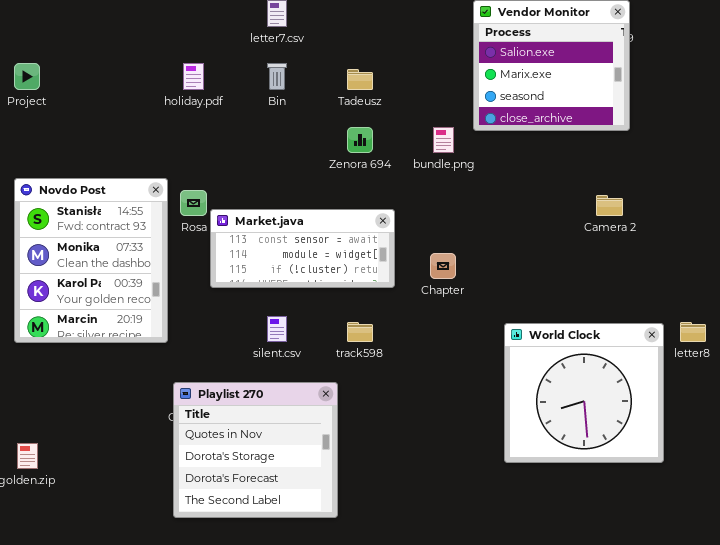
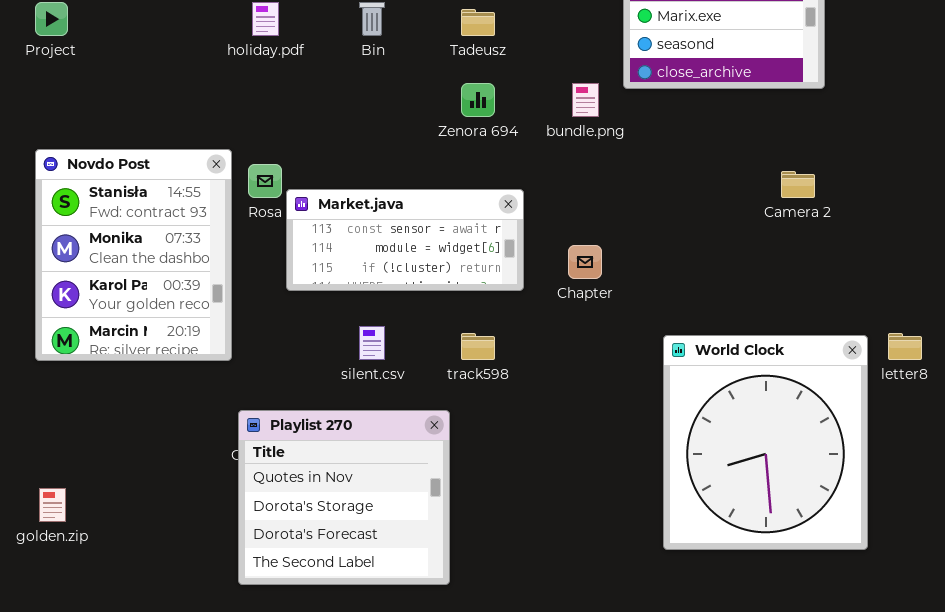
World Clock: [504,323,664,463] -> [663,335,868,550], resized

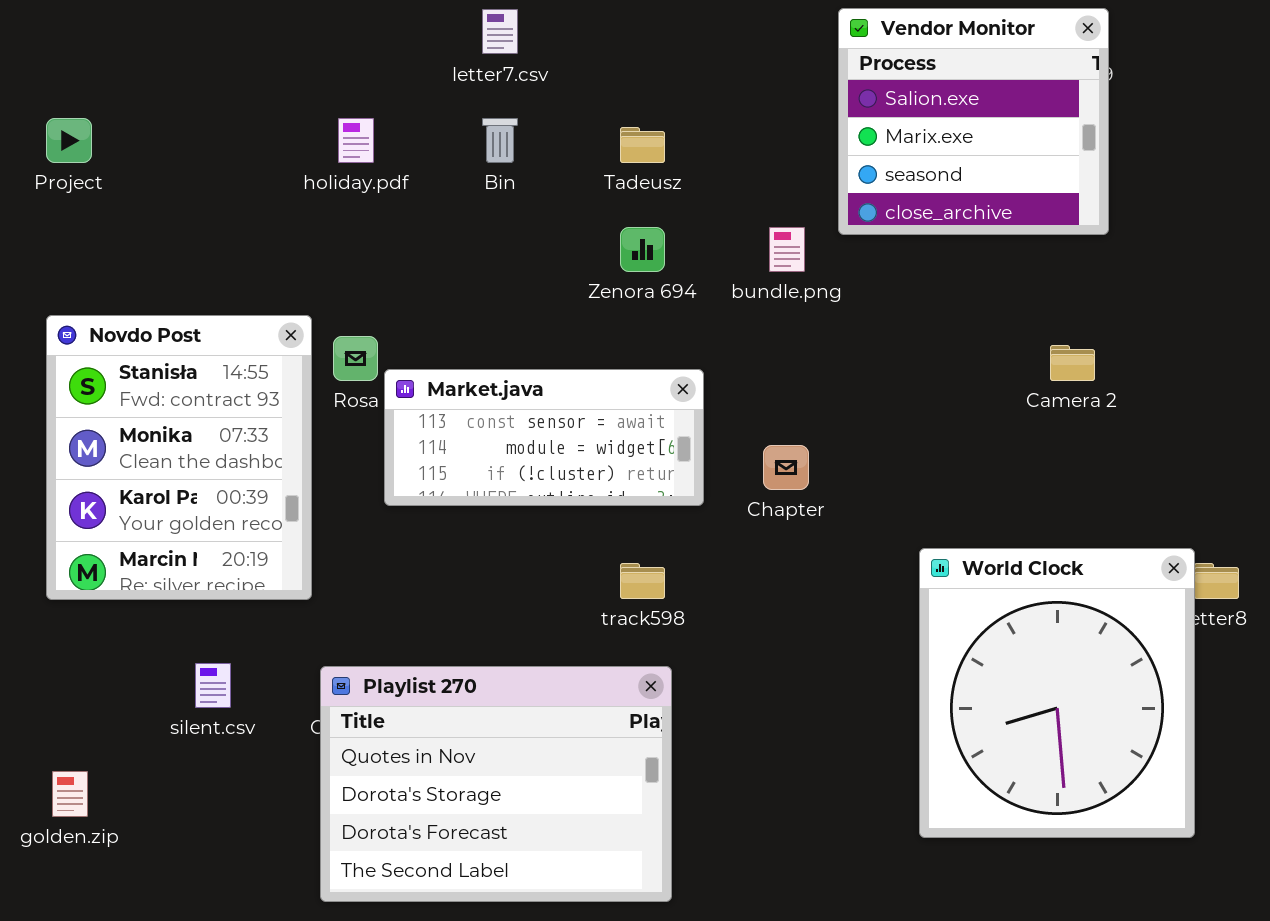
silent.csv: [359,326,385,360] -> [195,663,231,708], moved
World Clock: [663,335,868,550] -> [919,548,1195,838], moved
Playlist 270: [238,410,450,585] -> [320,666,672,902], resized

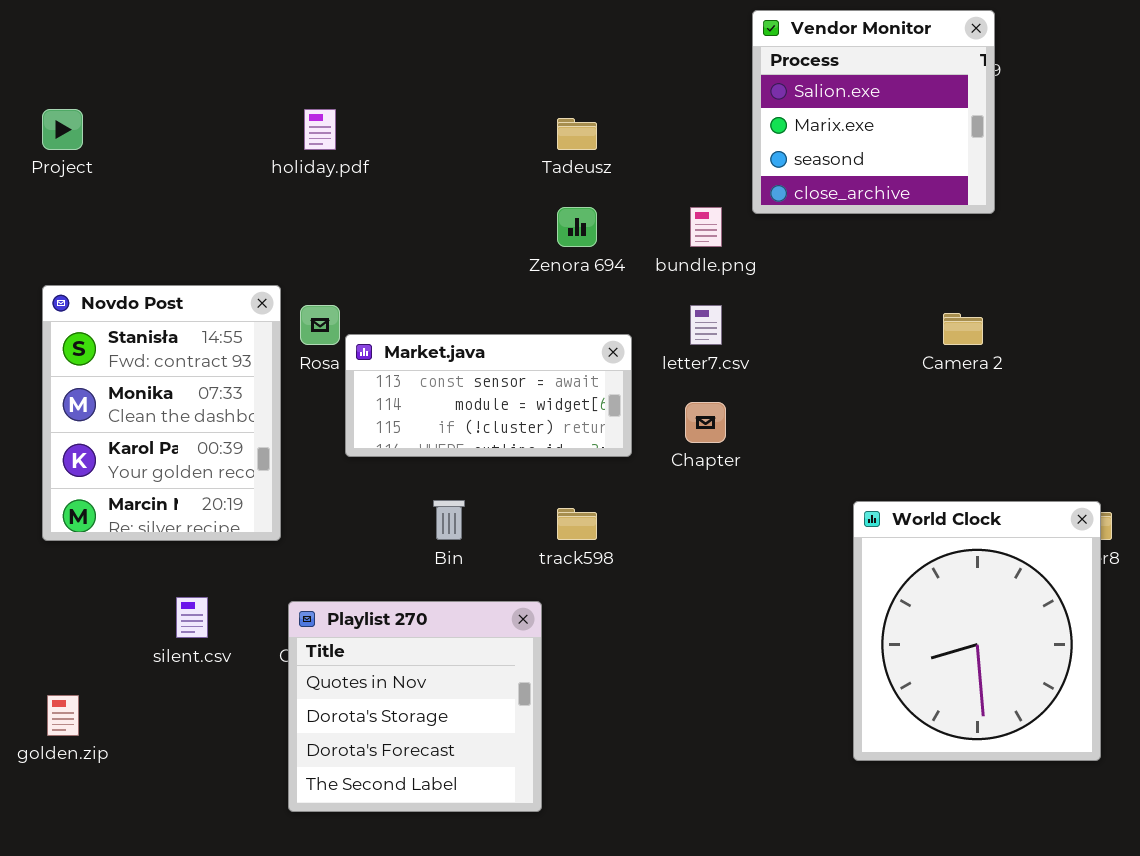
letter7.csv: [482,9,518,54] -> [690,305,722,345], moved
Bin: [482,118,518,163] -> [433,500,465,540], moved
World Clock: [919,548,1195,838] -> [853,501,1101,761], moved
Playlist 270: [320,666,672,902] -> [288,601,542,812], resized

